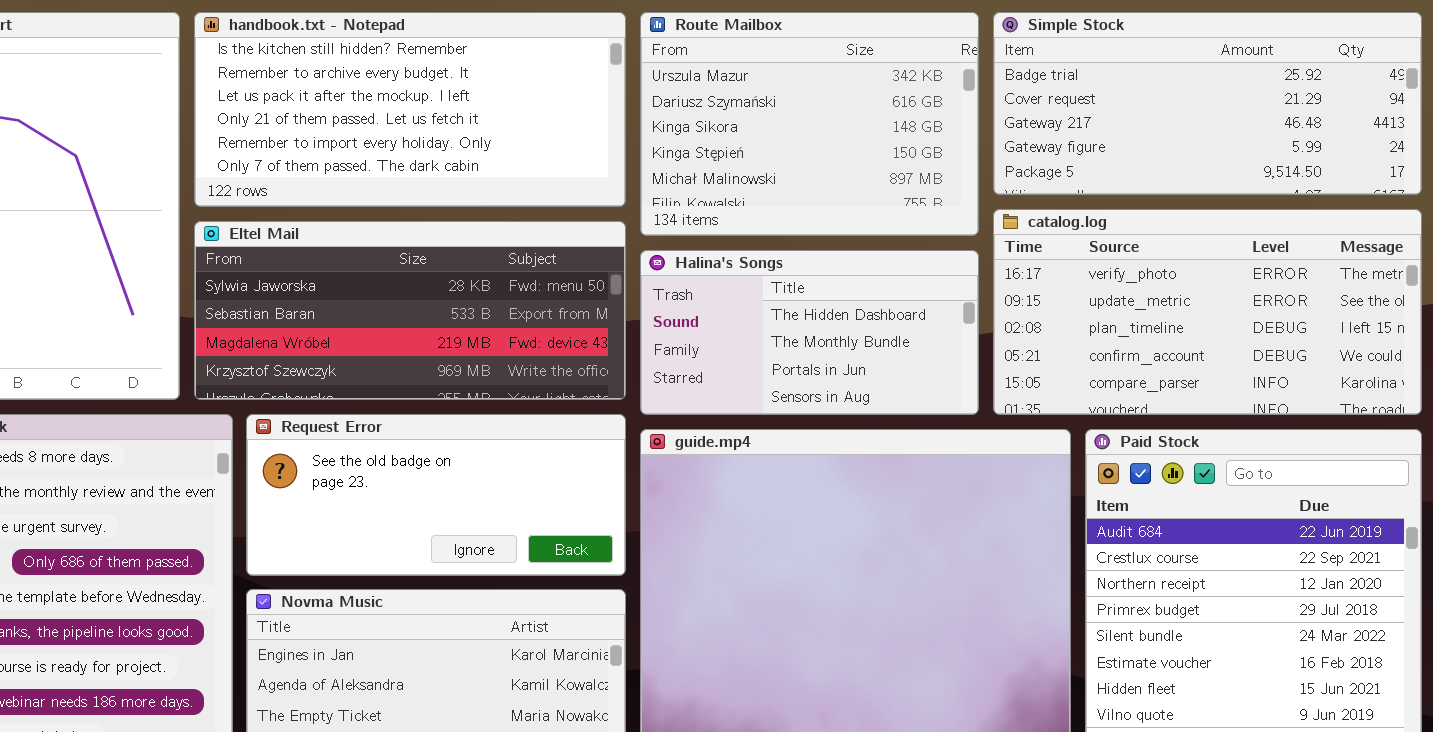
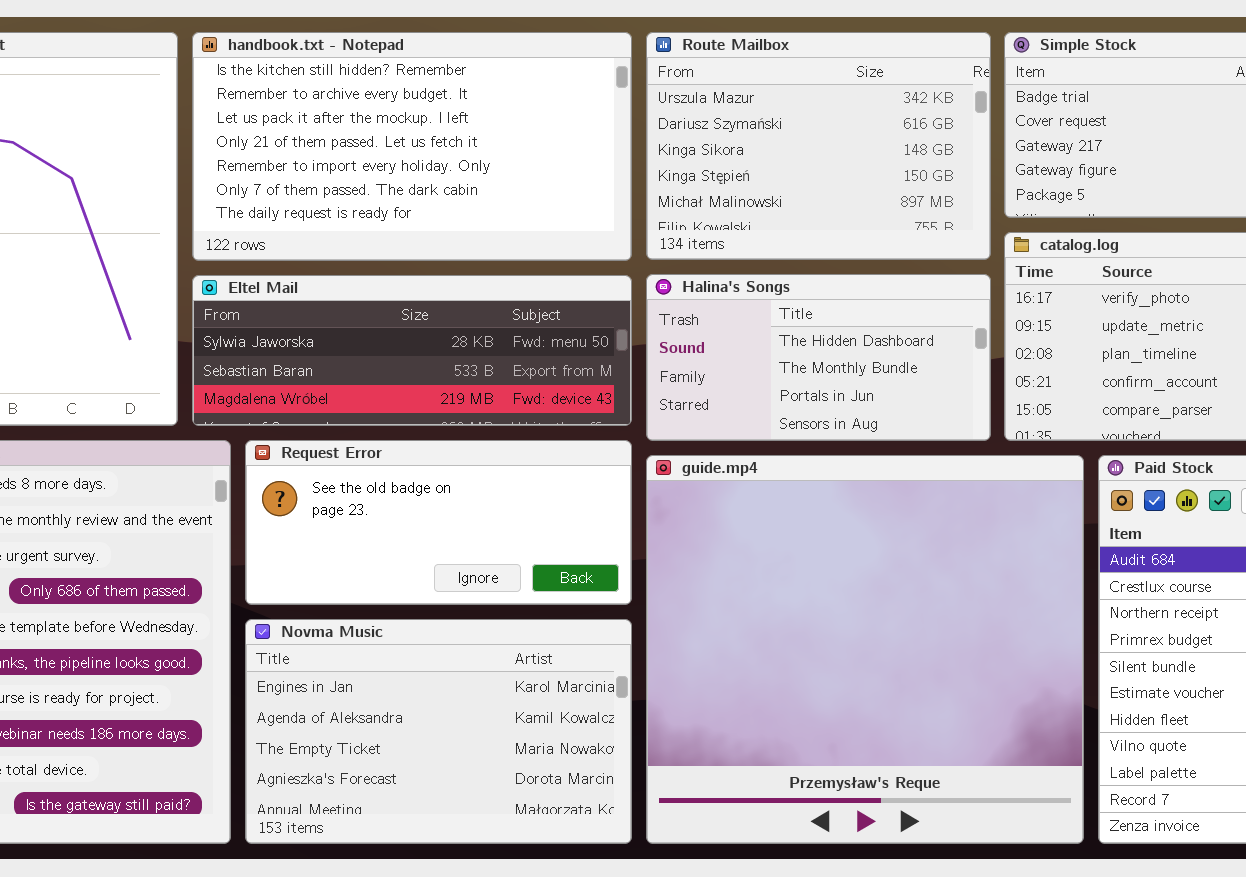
handbook.txt - Notepad: [194,12,626,207] -> [192,32,632,261], resized
Eltel Mail: [194,221,626,400] -> [192,275,632,426], resized

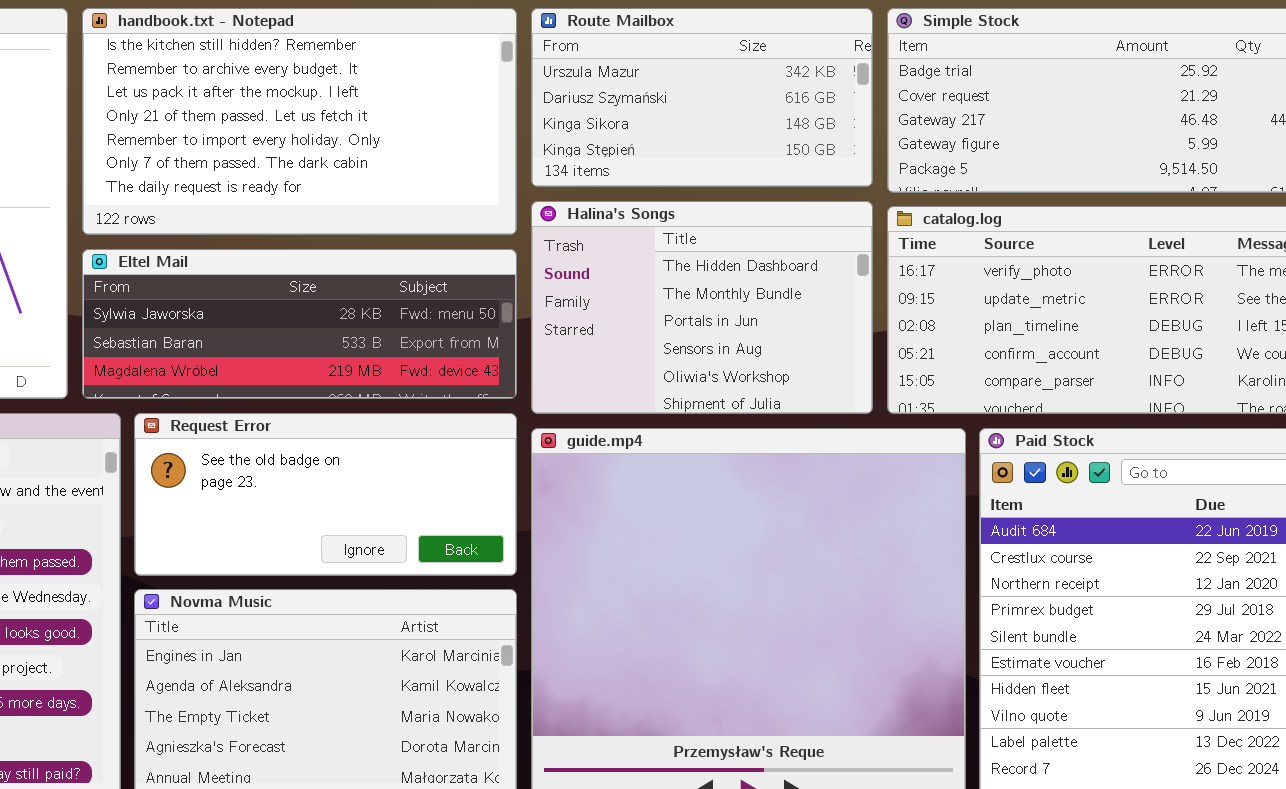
Route Mailbox: [646,32,991,260] -> [531,8,873,187], resized
Halina's Songs: [646,274,991,441] -> [531,201,873,414], resized

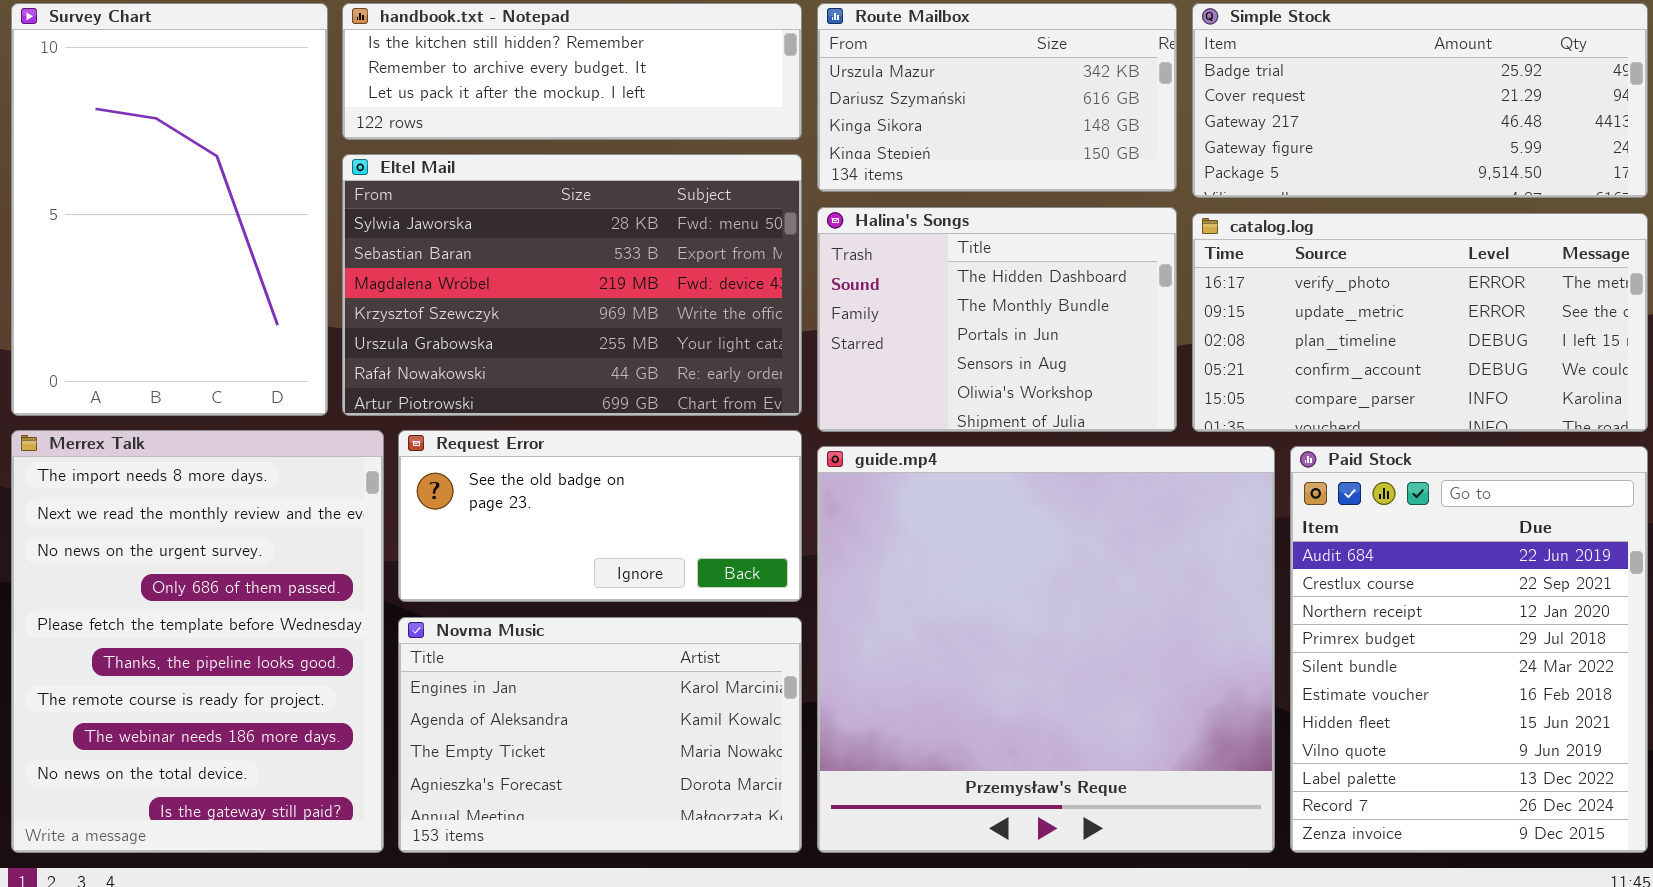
handbook.txt - Notepad: [82,8,517,235] -> [342,3,802,140], resized
Eltel Mail: [82,249,517,399] -> [342,154,802,416], resized

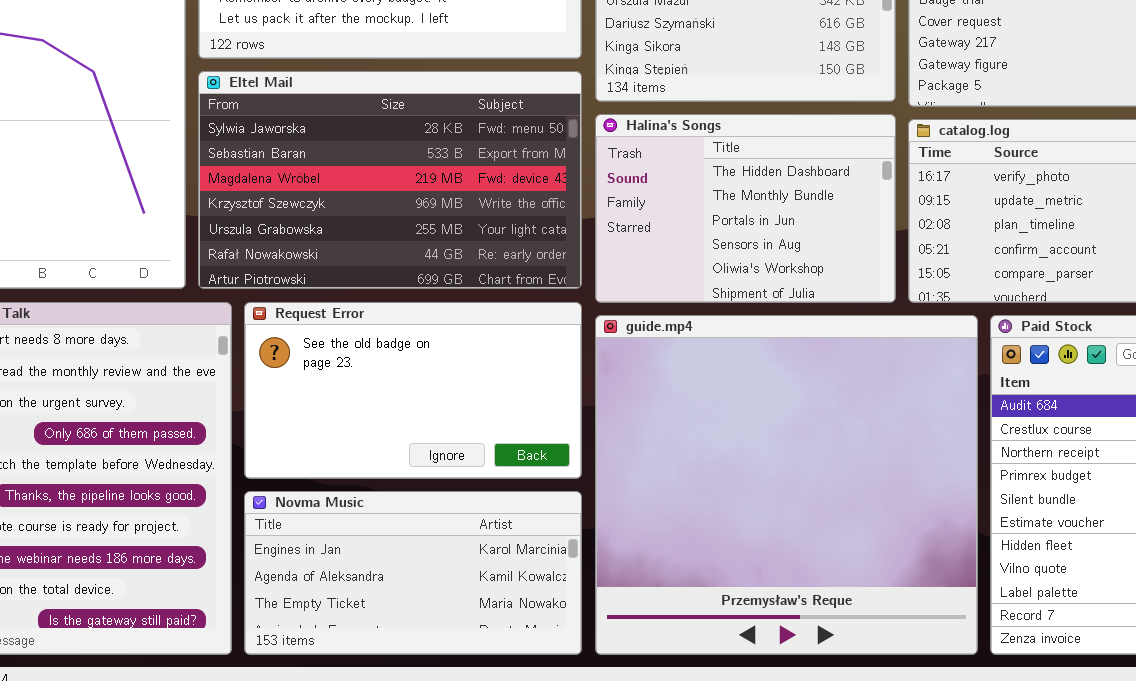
Request Error: [398,430,802,602] -> [244,302,582,479], resized
Novma Music: [398,617,802,853] -> [244,491,582,655], resized

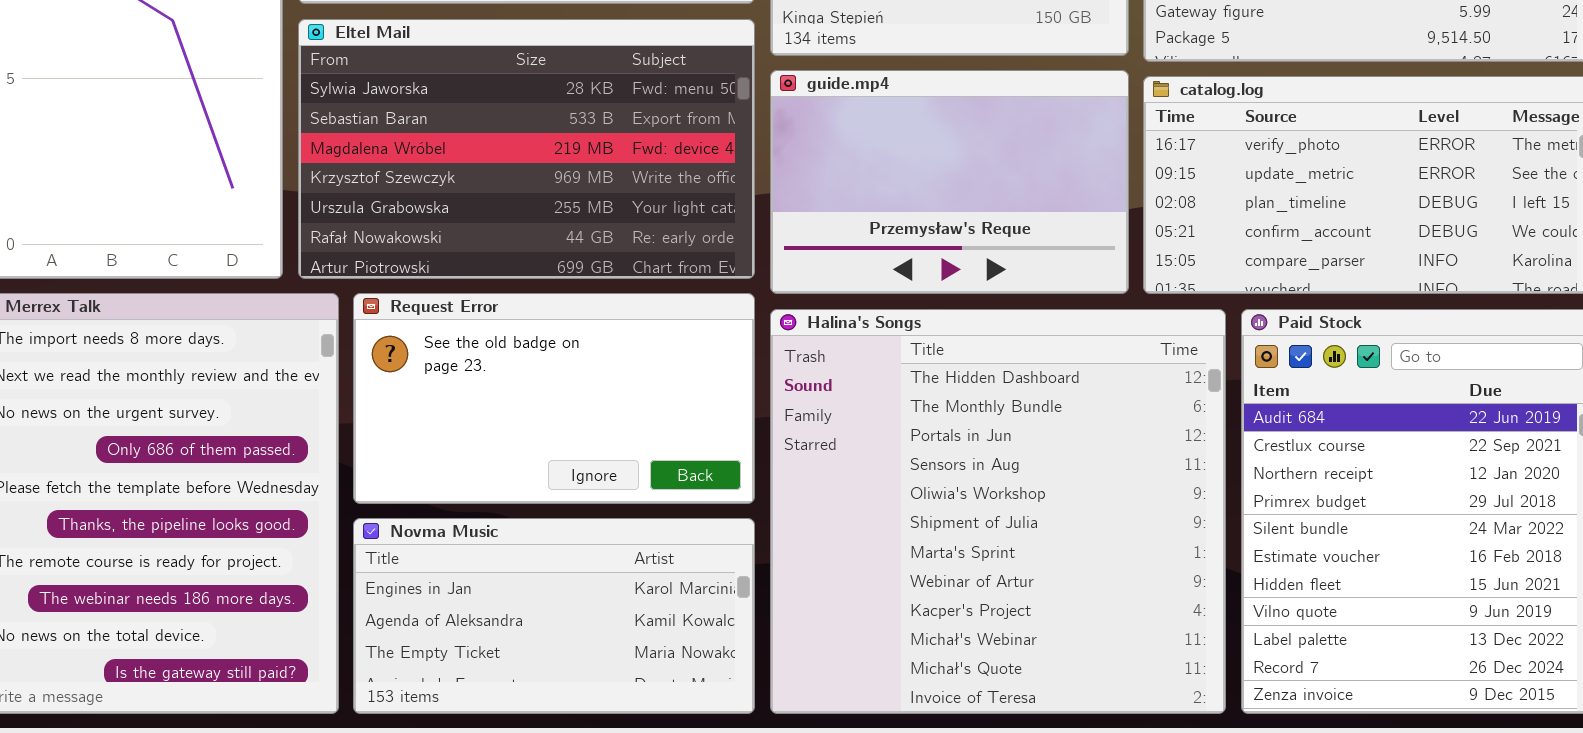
Halina's Songs: [595,114,896,303] -> [770,309,1226,714], moved, resized
guide.mp4: [595,315,978,655] -> [770,70,1129,294], moved, resized

